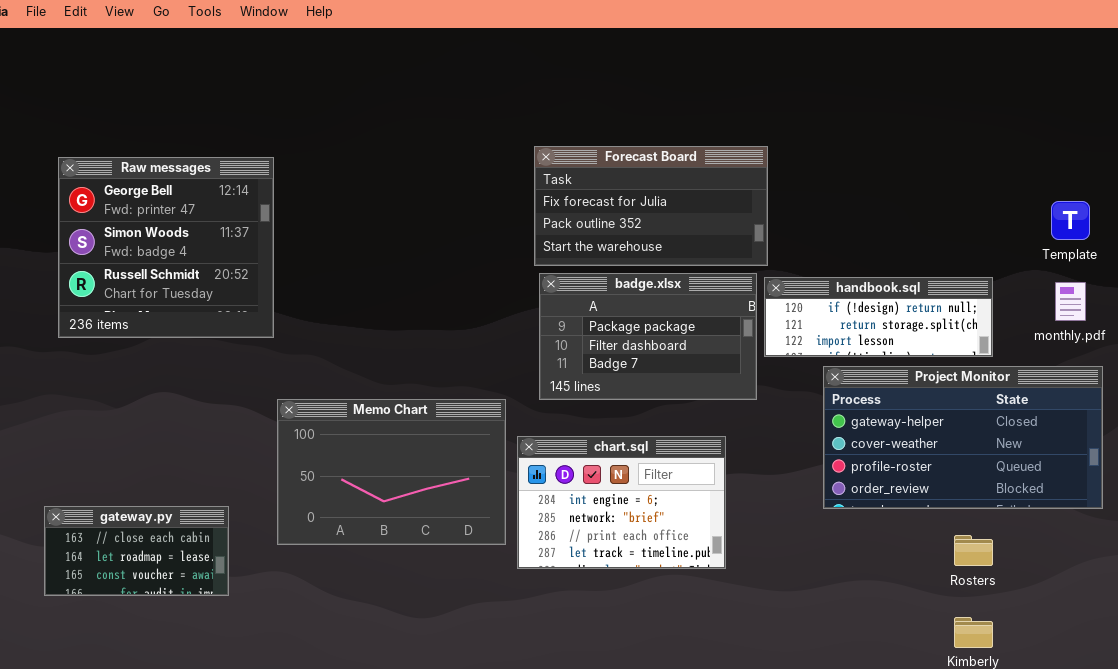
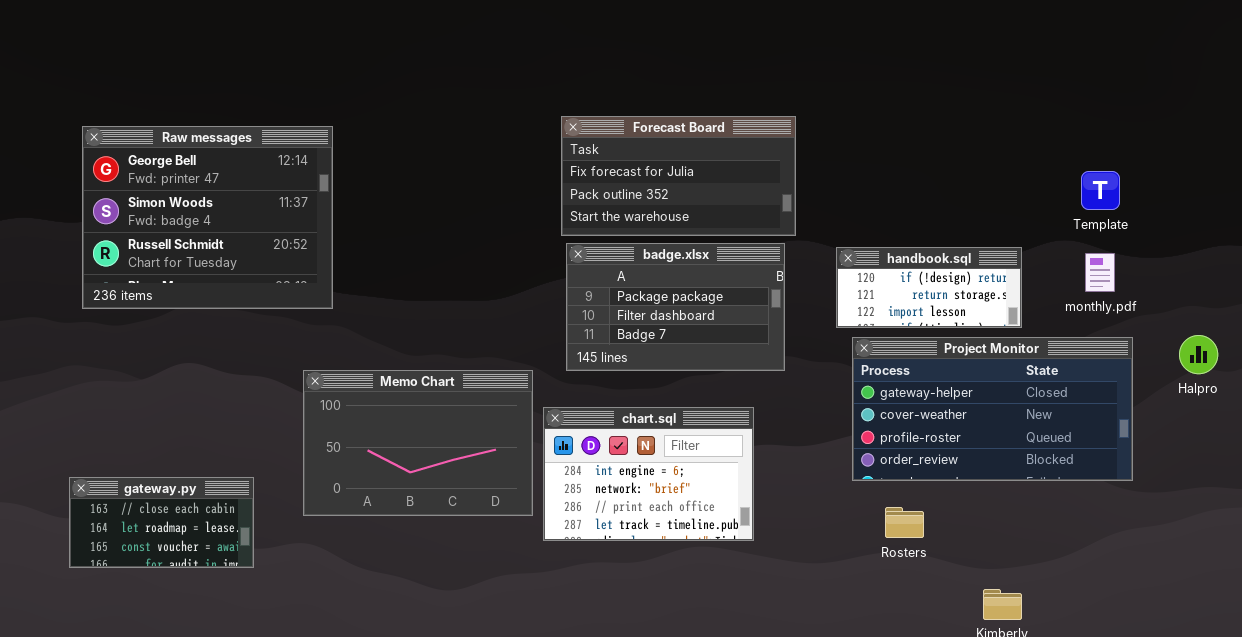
Raw messages: [58,157,274,338] -> [82,126,333,309], resized
handbook.sql: [764,277,993,357] -> [836,247,1022,328], resized
Rosters: [954,535,993,566] -> [885,507,924,538], moved

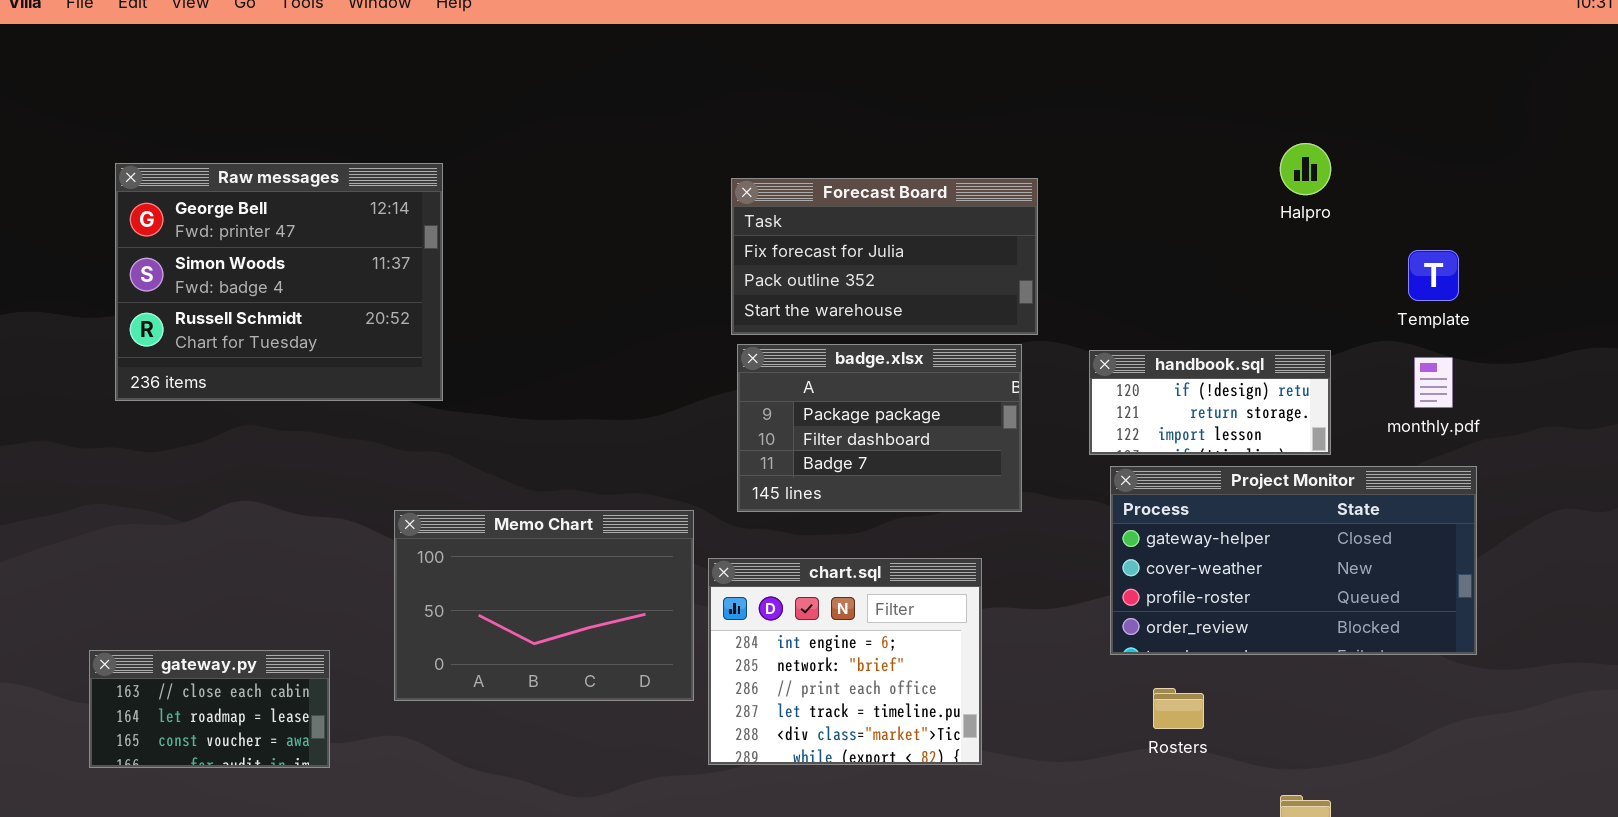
Raw messages: [82,126,333,309] -> [115,163,443,401], moved
Halpro: [1179,335,1218,374] -> [1280,143,1331,195], moved
chart.sql: [543,407,754,541] -> [708,558,982,765], resized

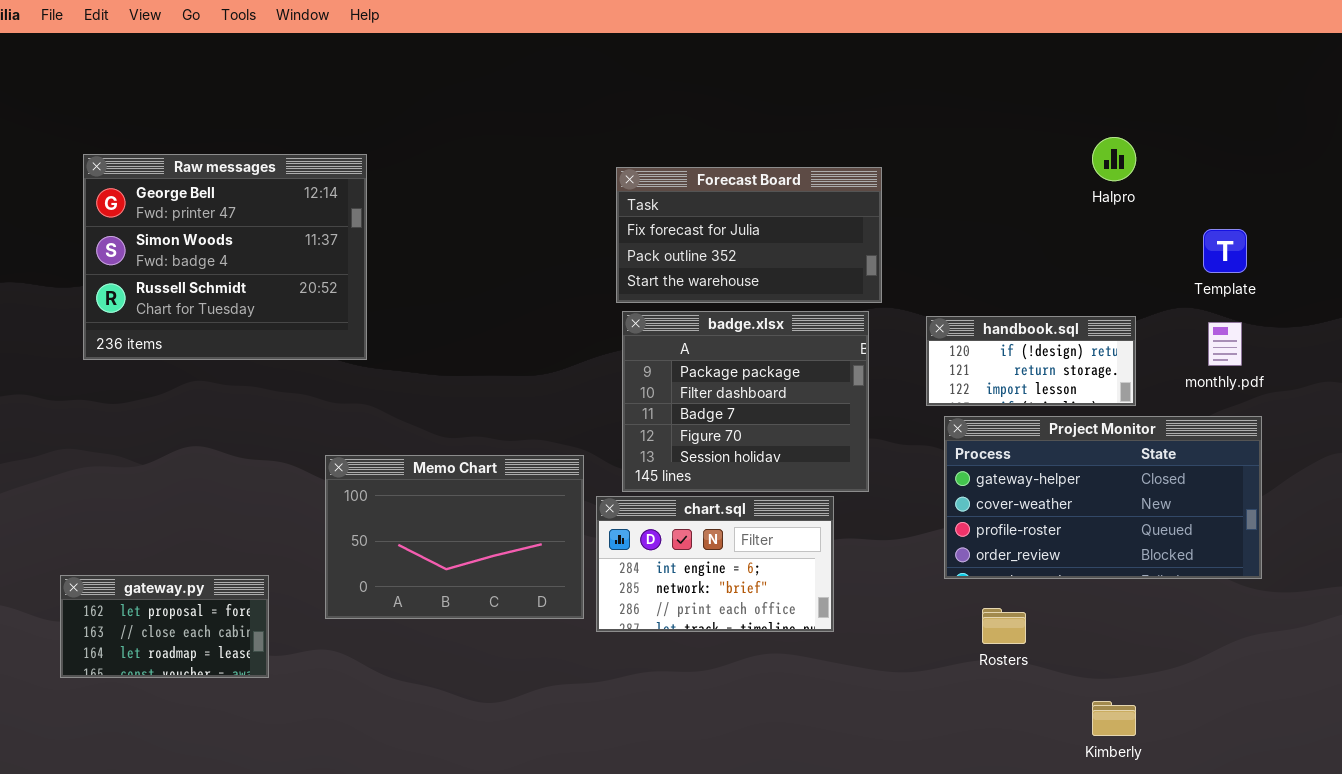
badge.xlsx: [737,344,1022,512] -> [622,311,869,492], resized
chart.sql: [708,558,982,765] -> [596,496,834,632], resized
gateway.py: [89,650,330,768] -> [60,575,269,678], scrolled up 1 row

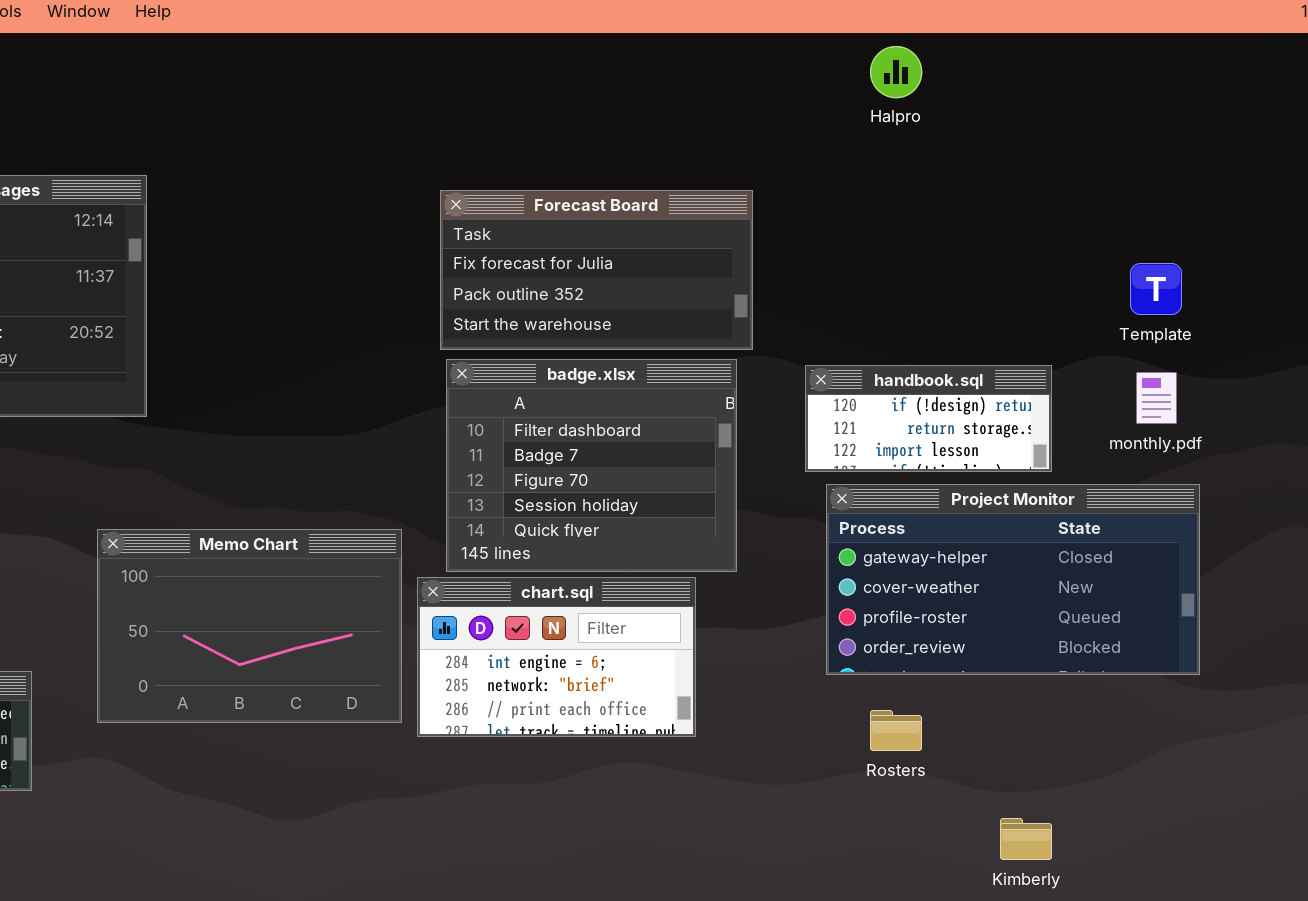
Halpro: [1092,137,1136,181] -> [870,46,922,98], moved
badge.xlsx: [622,311,869,492] -> [446,359,737,572], scrolled down 1 row

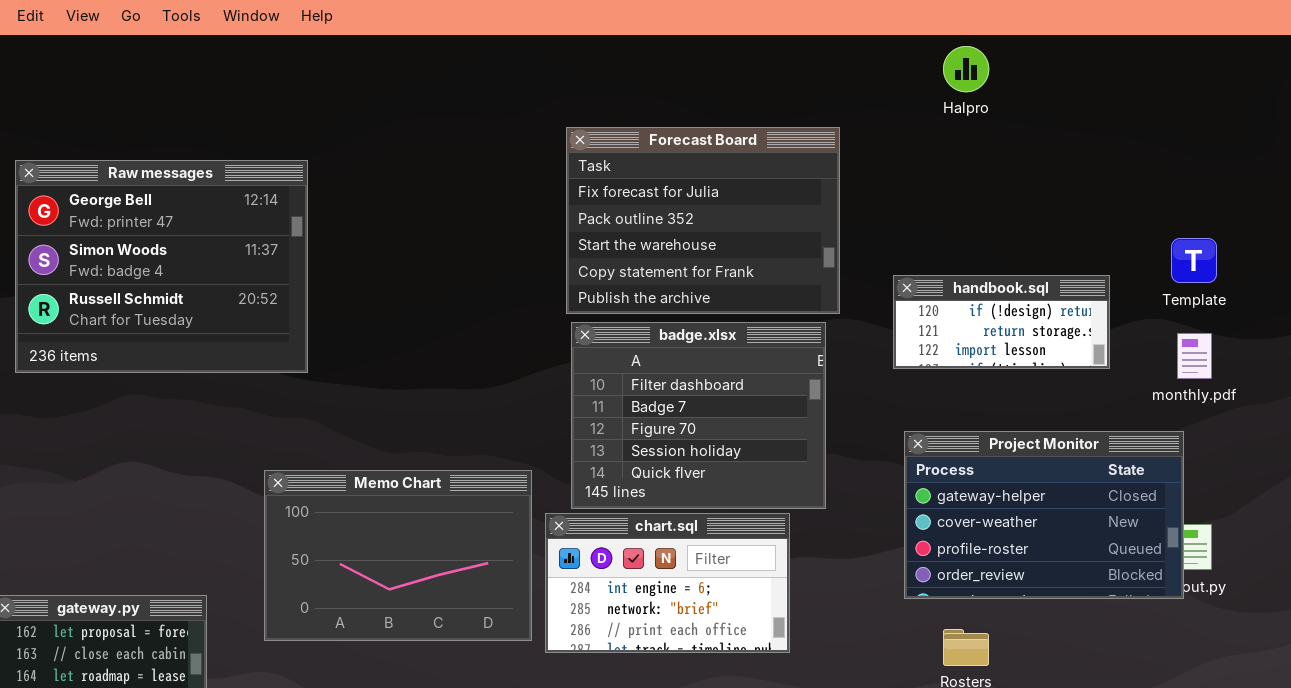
Forecast Board: [440,190,753,350] -> [566,127,840,314], resized
handbook.sql: [805,365,1052,472] -> [893,275,1110,369], moved
Project Monitor: [826,484,1200,675] -> [904,431,1184,599], resized

